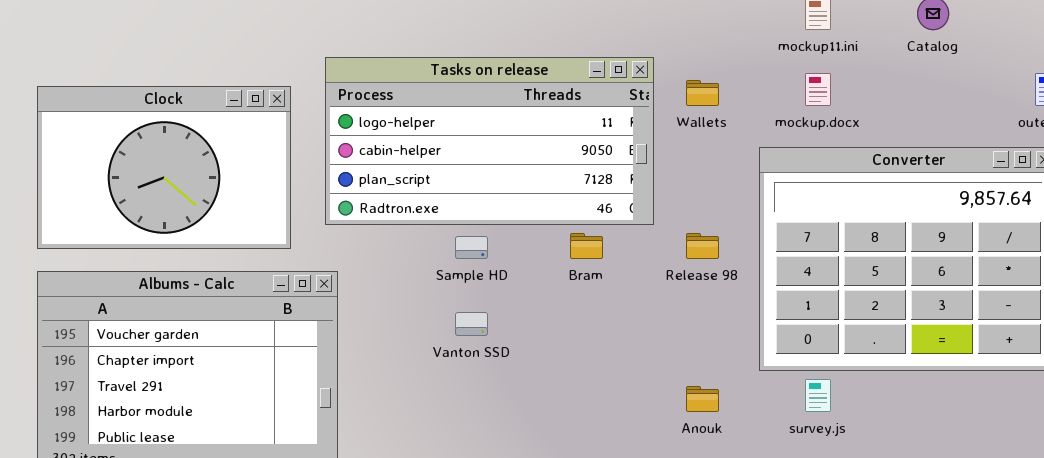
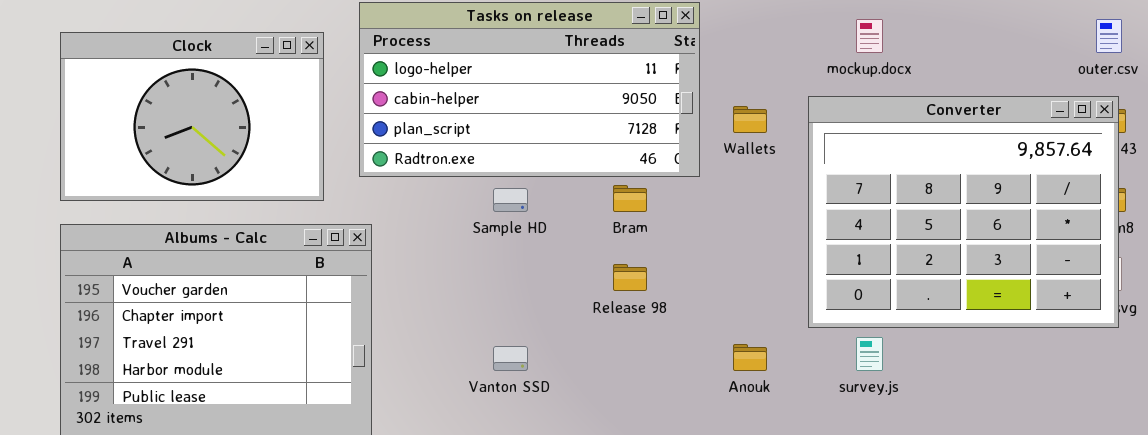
Wallets: [686,80,719,106] -> [733,106,767,133], moved
Release 98: [686,233,719,259] -> [613,264,647,291], moved
Vanton SSD: [455,312,488,336] -> [493,346,528,371], moved

